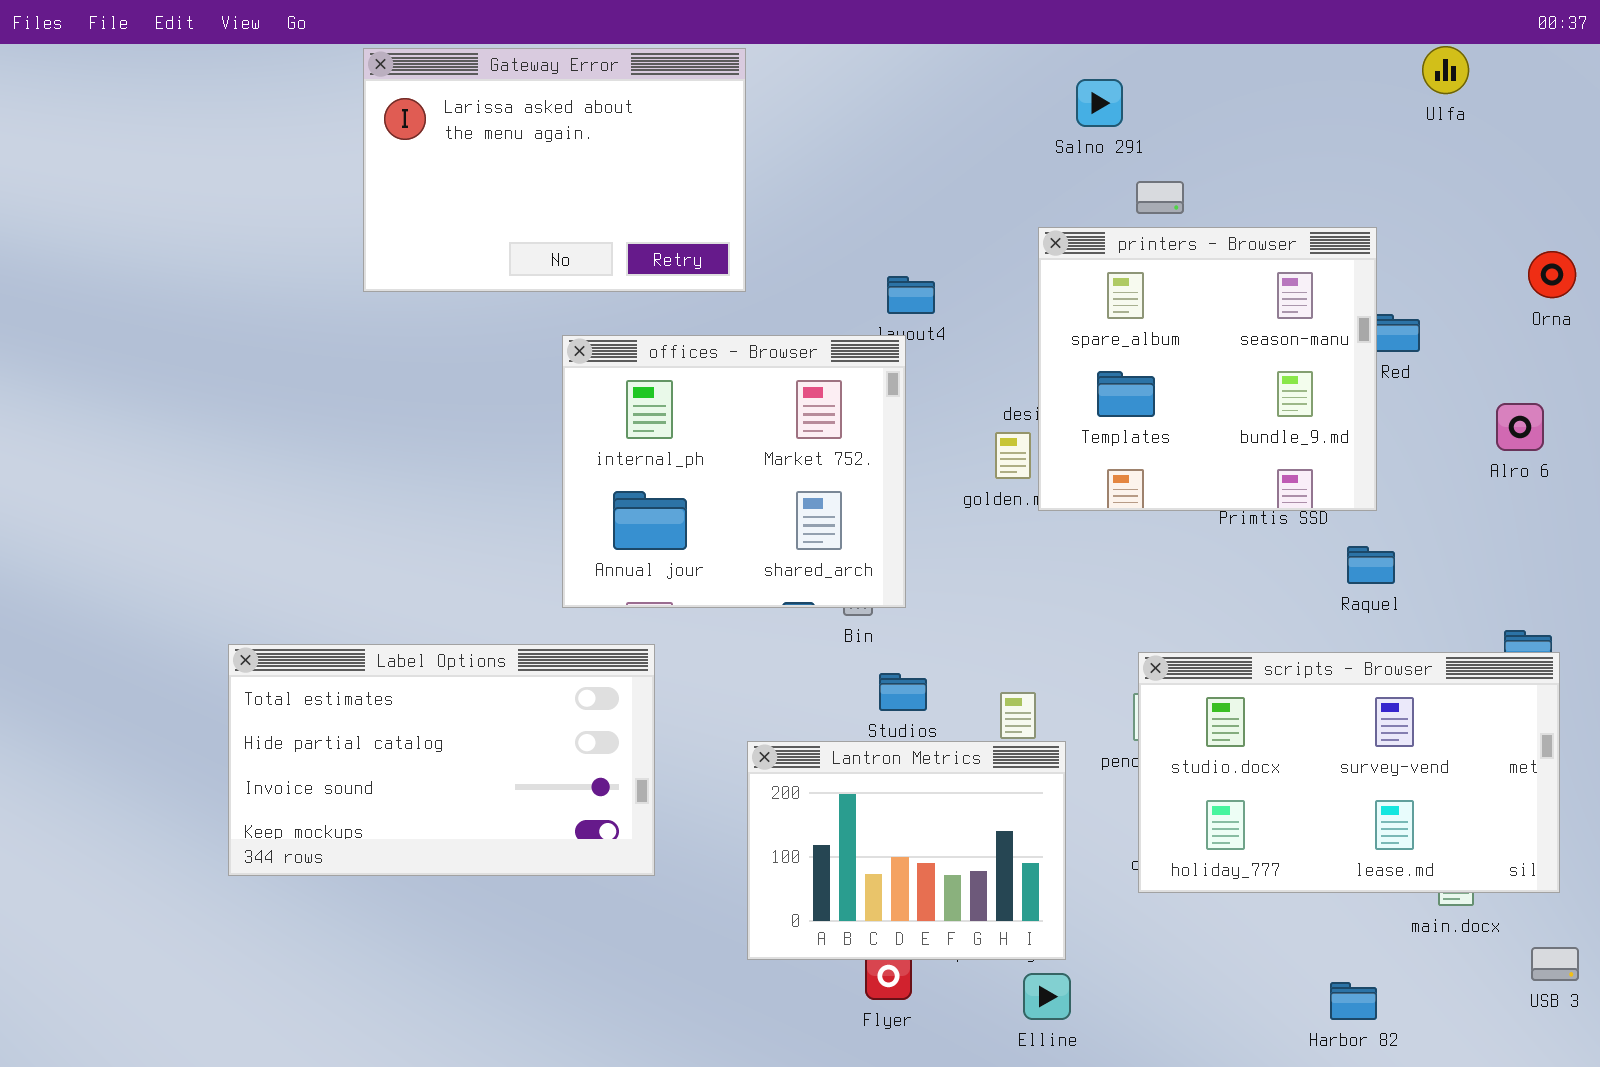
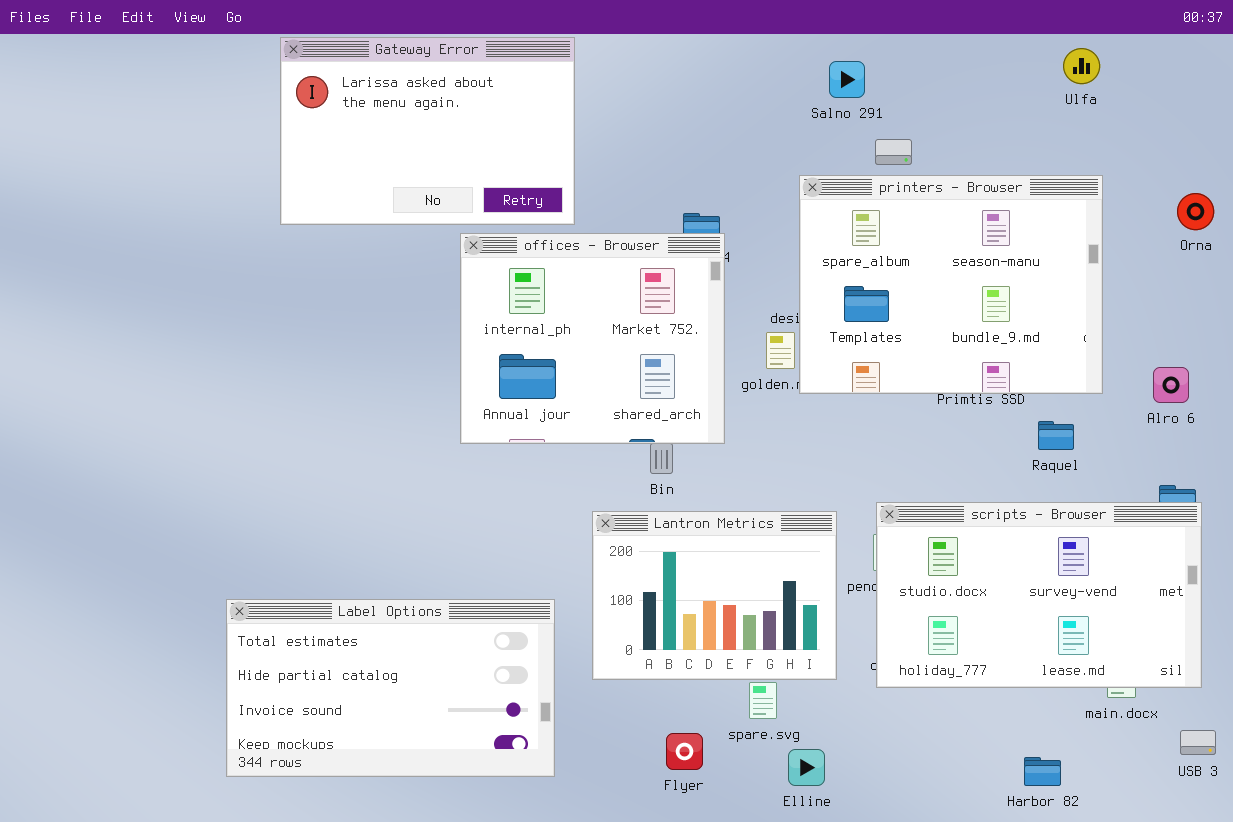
Ulfa: [1422,46,1469,94] -> [1063,48,1100,84], moved
printers - Browser: [1038,227,1377,511] -> [799,175,1103,394], resized
offices - Browser: [562,335,906,608] -> [460,233,725,444], moved
Alro 6: [1496,403,1544,451] -> [1153,367,1189,403], moved
Label Options: [228,644,655,876] -> [226,599,555,777], moved
Lantron Metrics: [747,741,1066,960] -> [592,511,837,680], moved

